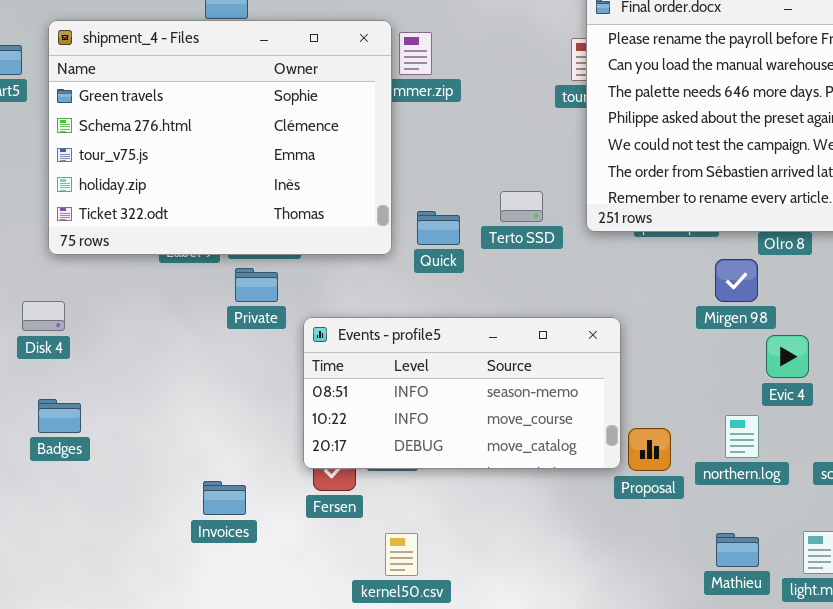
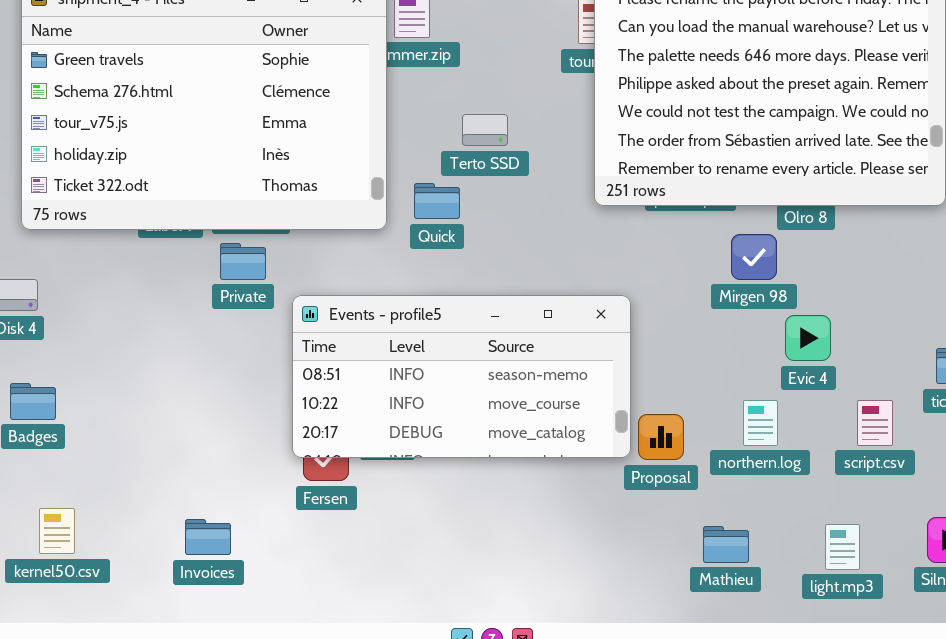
Terto SSD: [500,191,543,222] -> [462,114,508,146], moved
Invoices: [203,481,246,515] -> [185,519,231,555], moved
kernel50.csv: [385,533,418,576] -> [39,508,75,554], moved
Mathieu: [716,533,759,567] -> [703,526,749,563], moved

